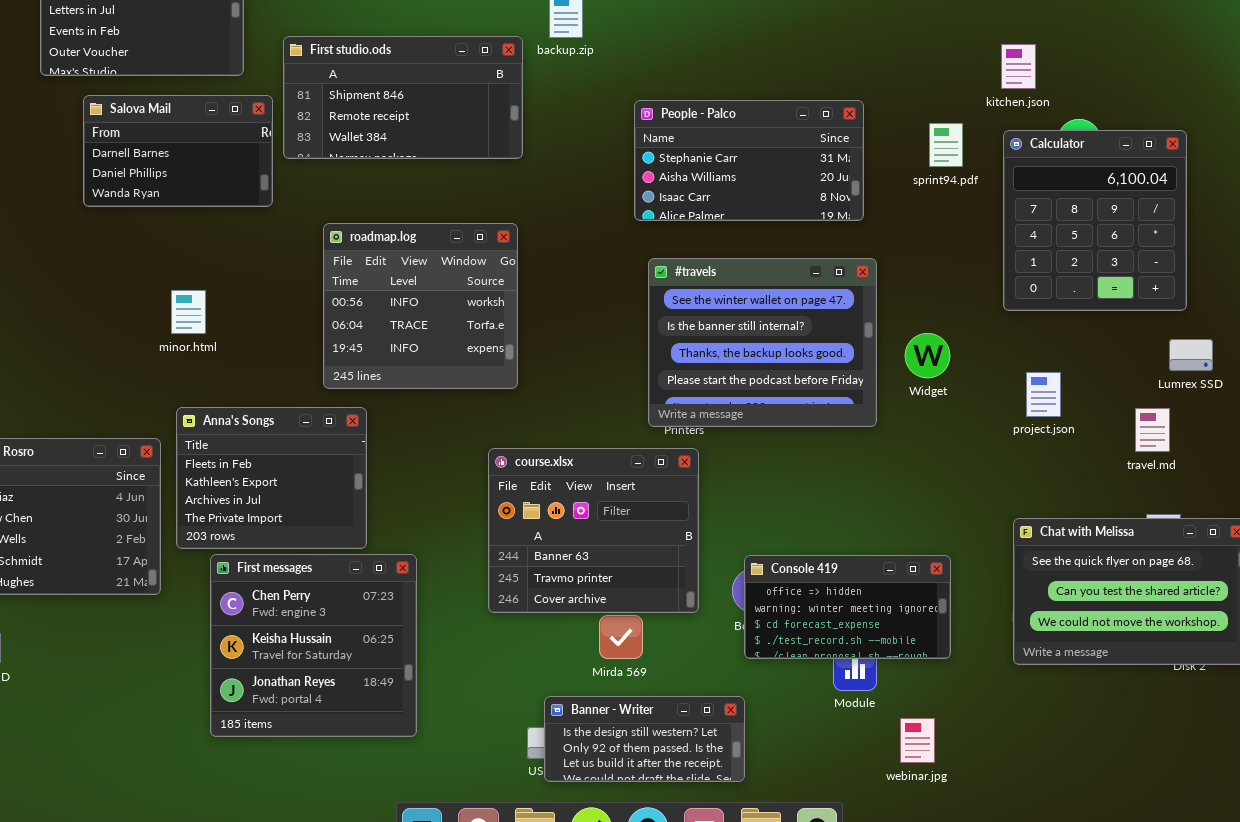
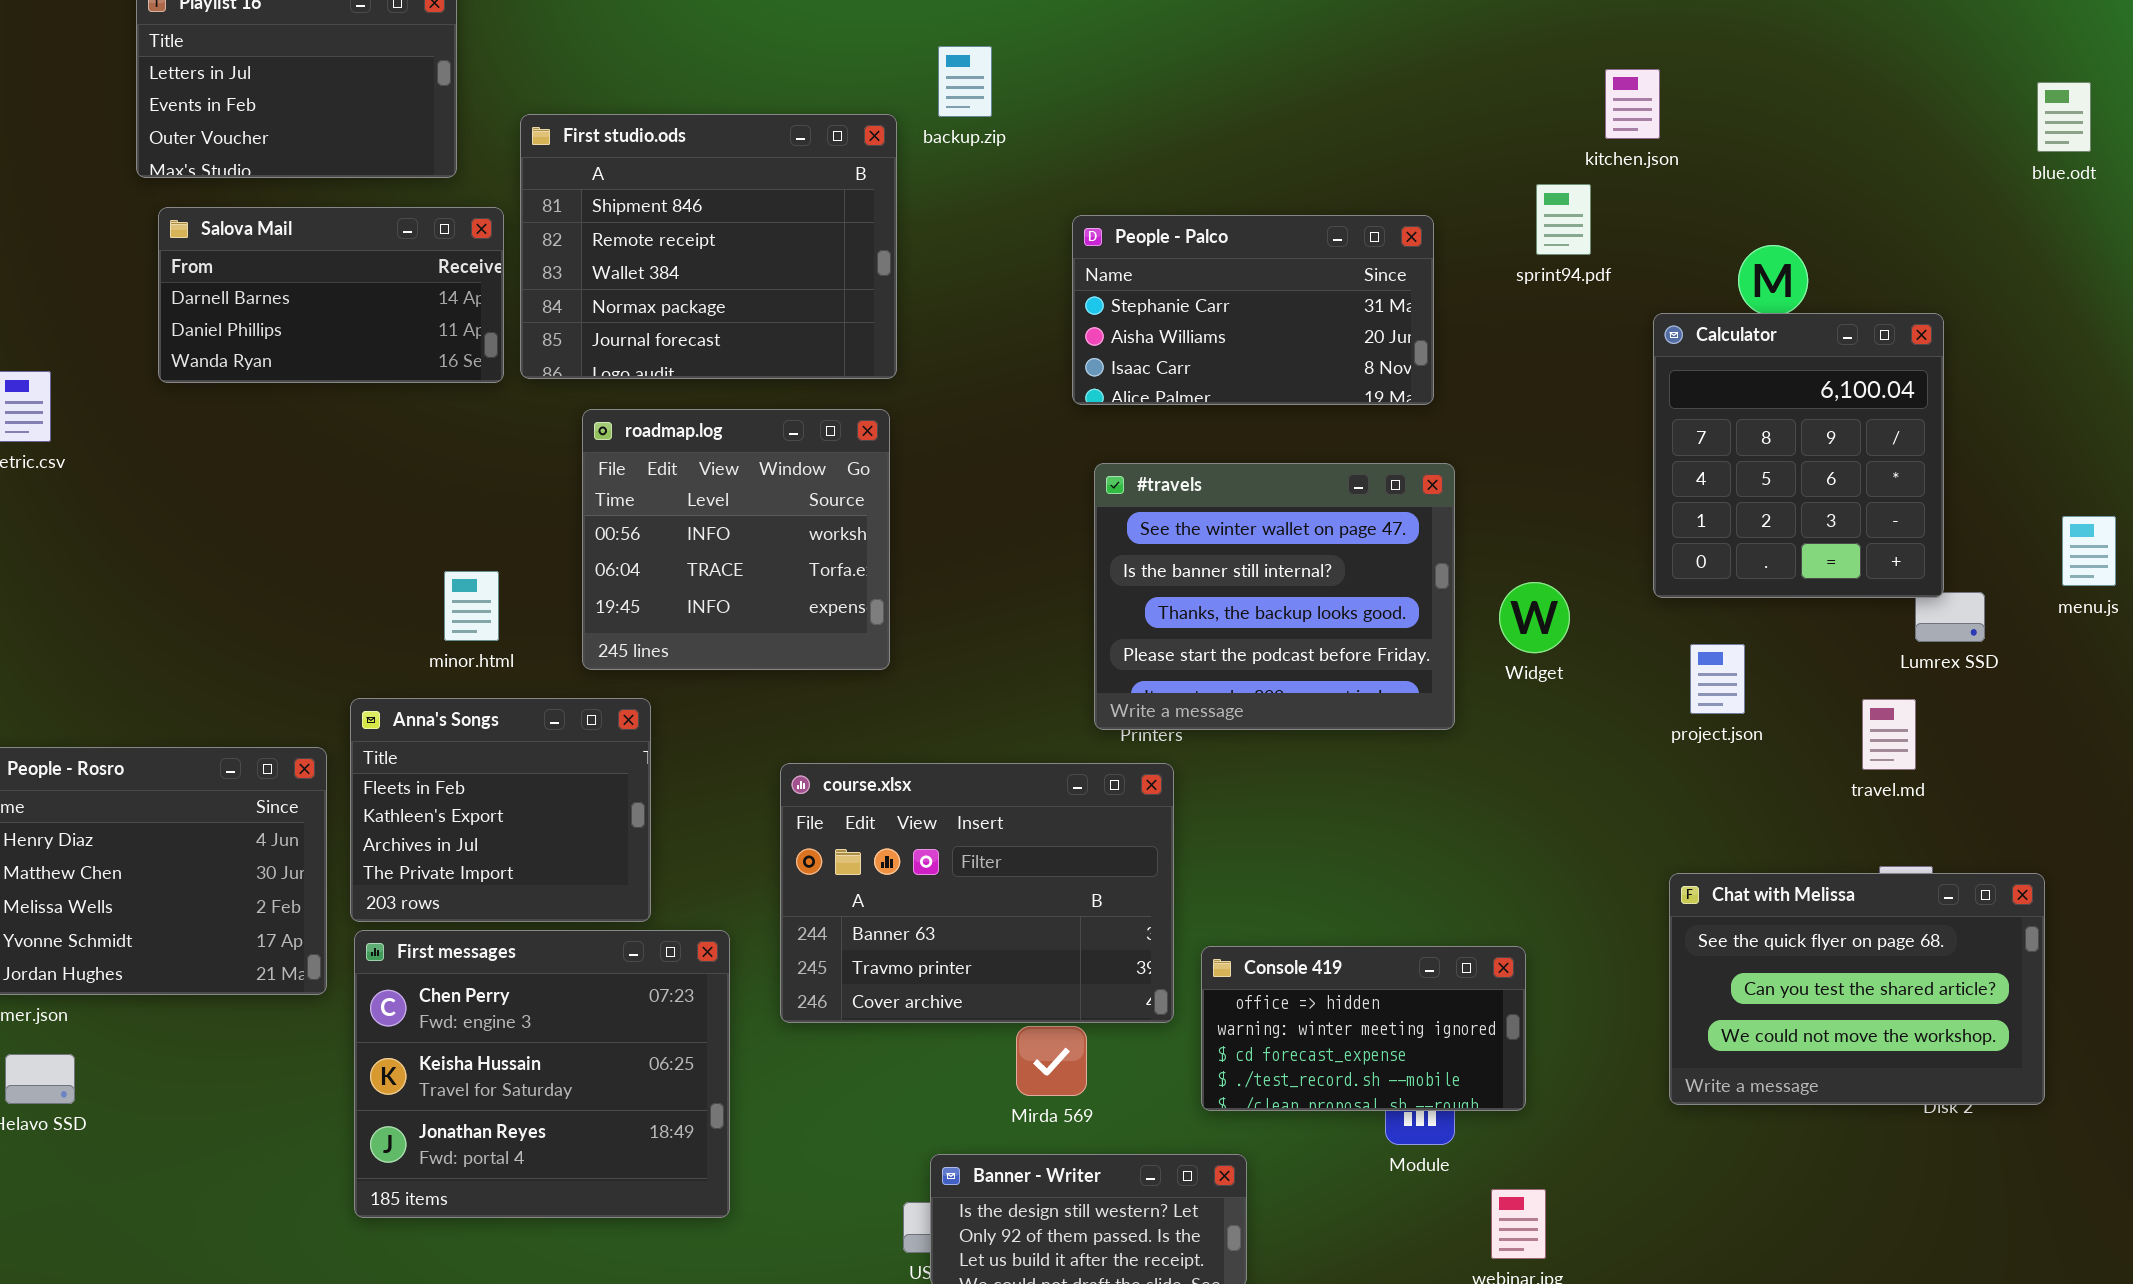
First studio.ods: [283,36,523,159] -> [520,114,897,379], resized
kitchen.json: [1001,44,1036,89] -> [1605,69,1660,139], moved
Salova Mail: [83,95,273,207] -> [158,207,504,383], resized
sprint94.pdf: [929,123,963,167] -> [1536,184,1591,255], moved
Calculator: [1003,130,1187,311] -> [1653,313,1944,598], moved
minor.html: [171,290,206,334] -> [444,571,499,641], moved
course.xlsx: [488,448,699,613] -> [780,763,1174,1023], resized
First messages: [210,554,417,737] -> [354,930,730,1218], resized
Console 419: [744,555,951,659] -> [1201,946,1526,1111], moved

